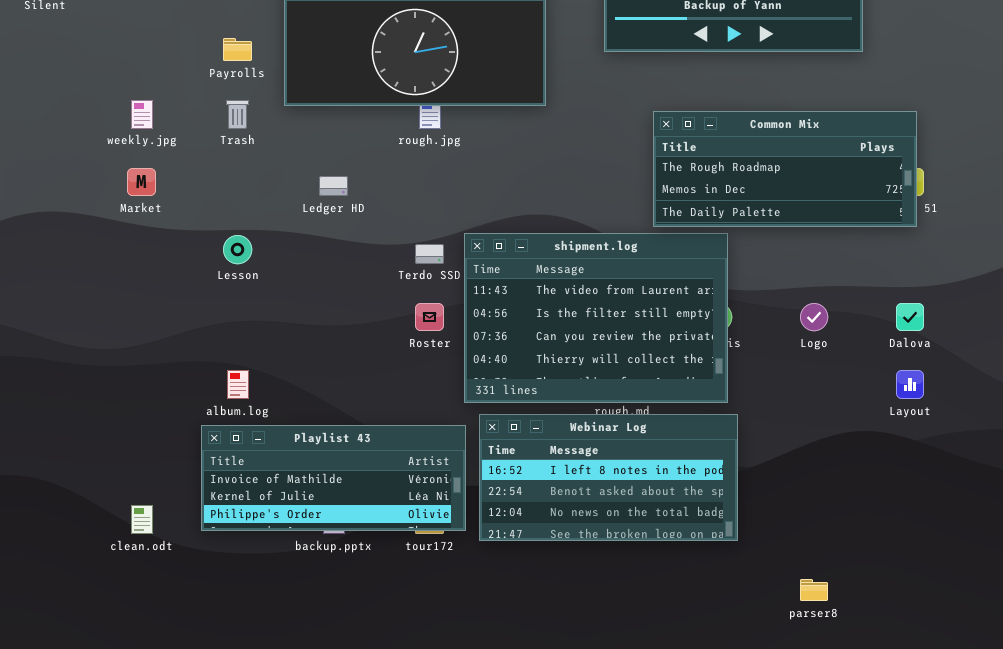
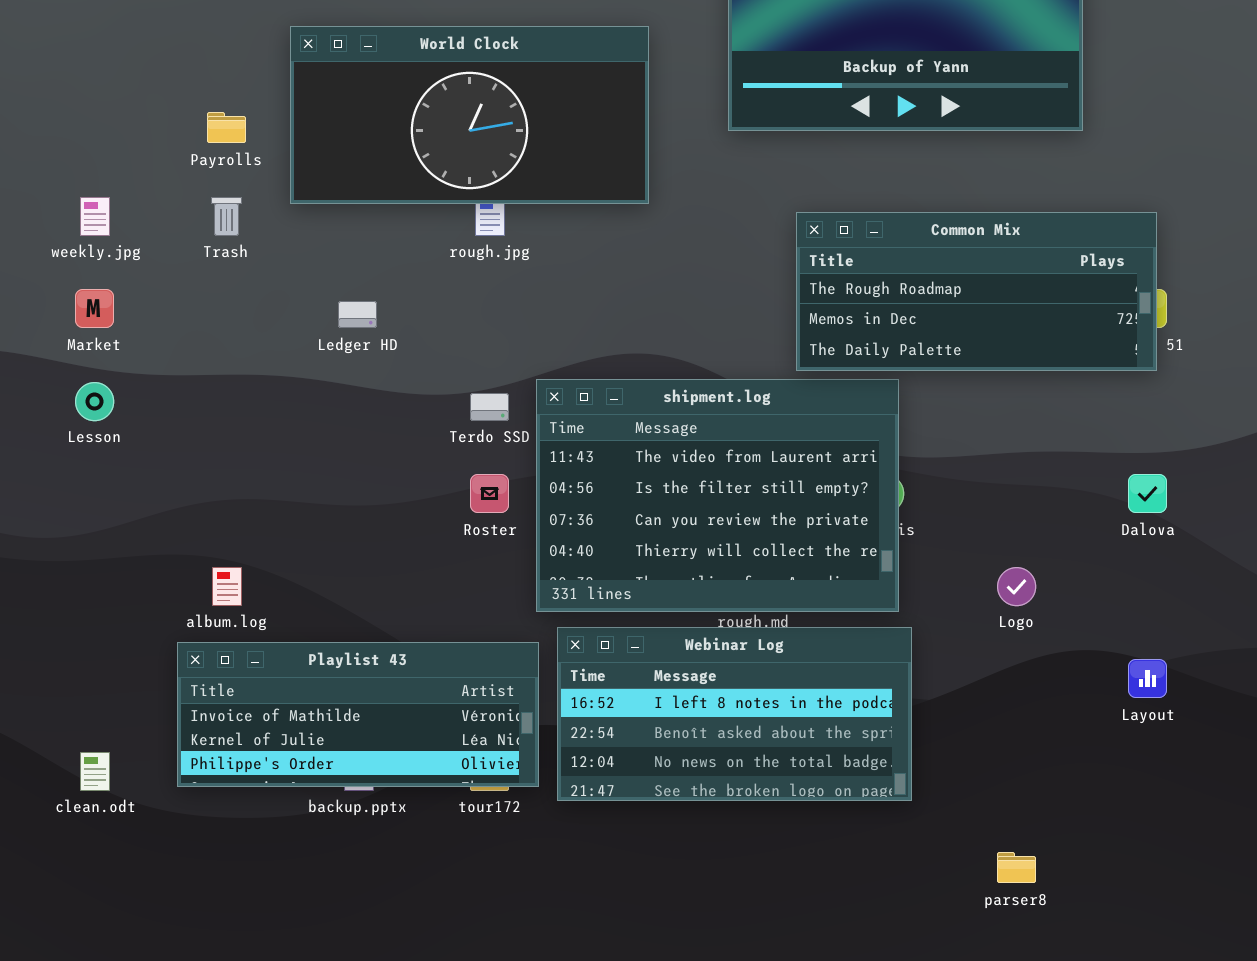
Lesson: [223,235,252,264] -> [75,382,114,421], moved
Logo: [800,303,828,331] -> [997,567,1036,606], moved
Layout: [896,370,924,399] -> [1128,659,1167,698], moved

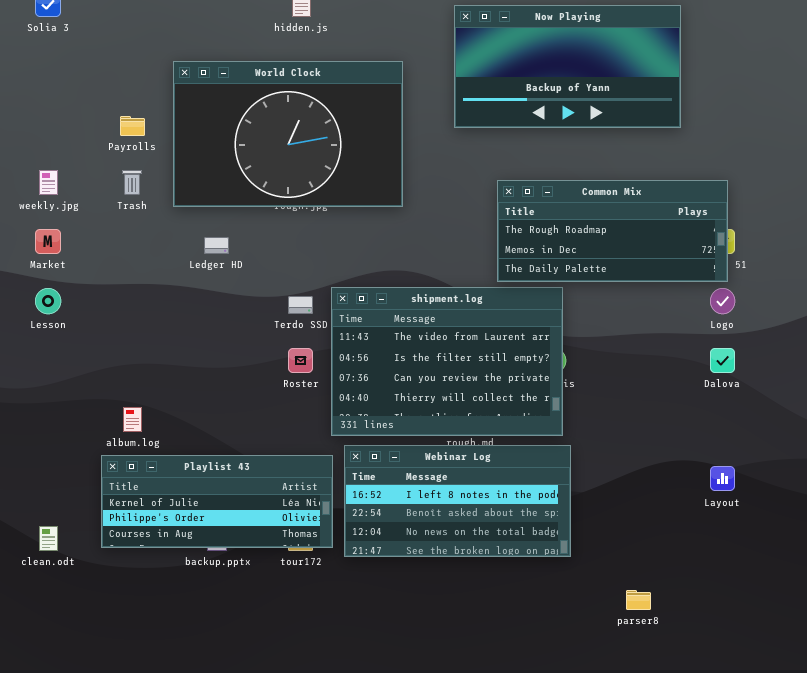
World Clock: [290,26,649,204] -> [173,61,403,207], resized
Logo: [997,567,1036,606] -> [710,288,735,314], moved
Playlist 43: [177,642,539,787] -> [101,455,333,548], scrolled down 1 row

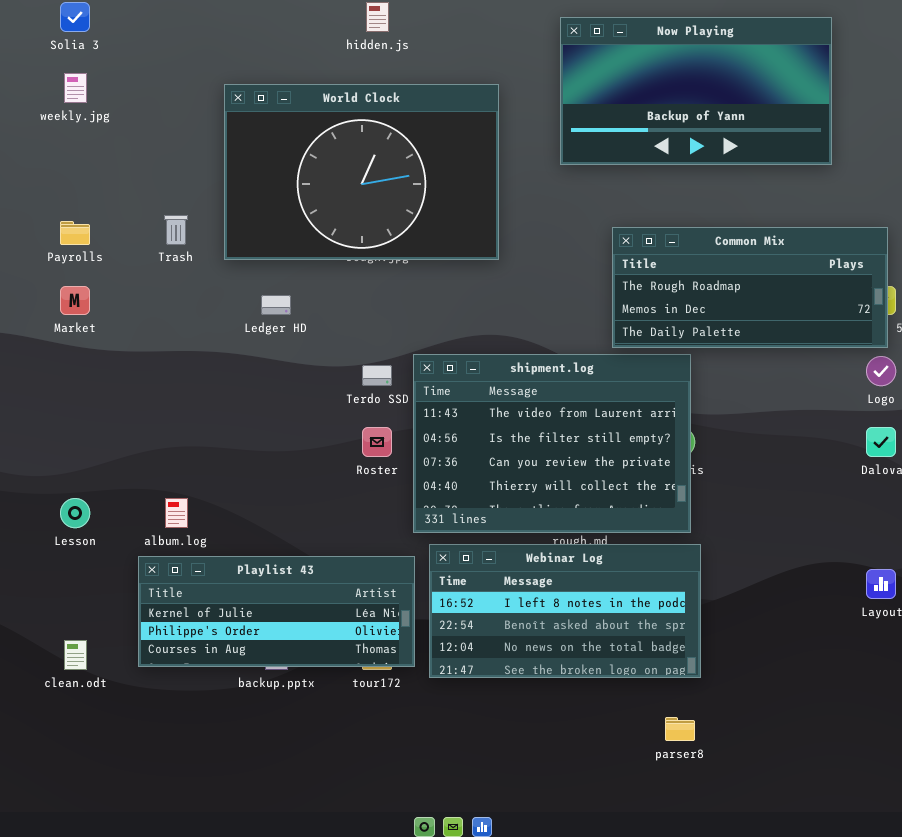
Payrolls: [120,116,145,136] -> [60,221,90,245], moved
weekly.jpg: [39,170,58,195] -> [64,73,87,103], moved
Lesson: [35,288,61,314] -> [60,498,90,528], moved
parser8: [626,590,651,610] -> [665,717,695,741], moved

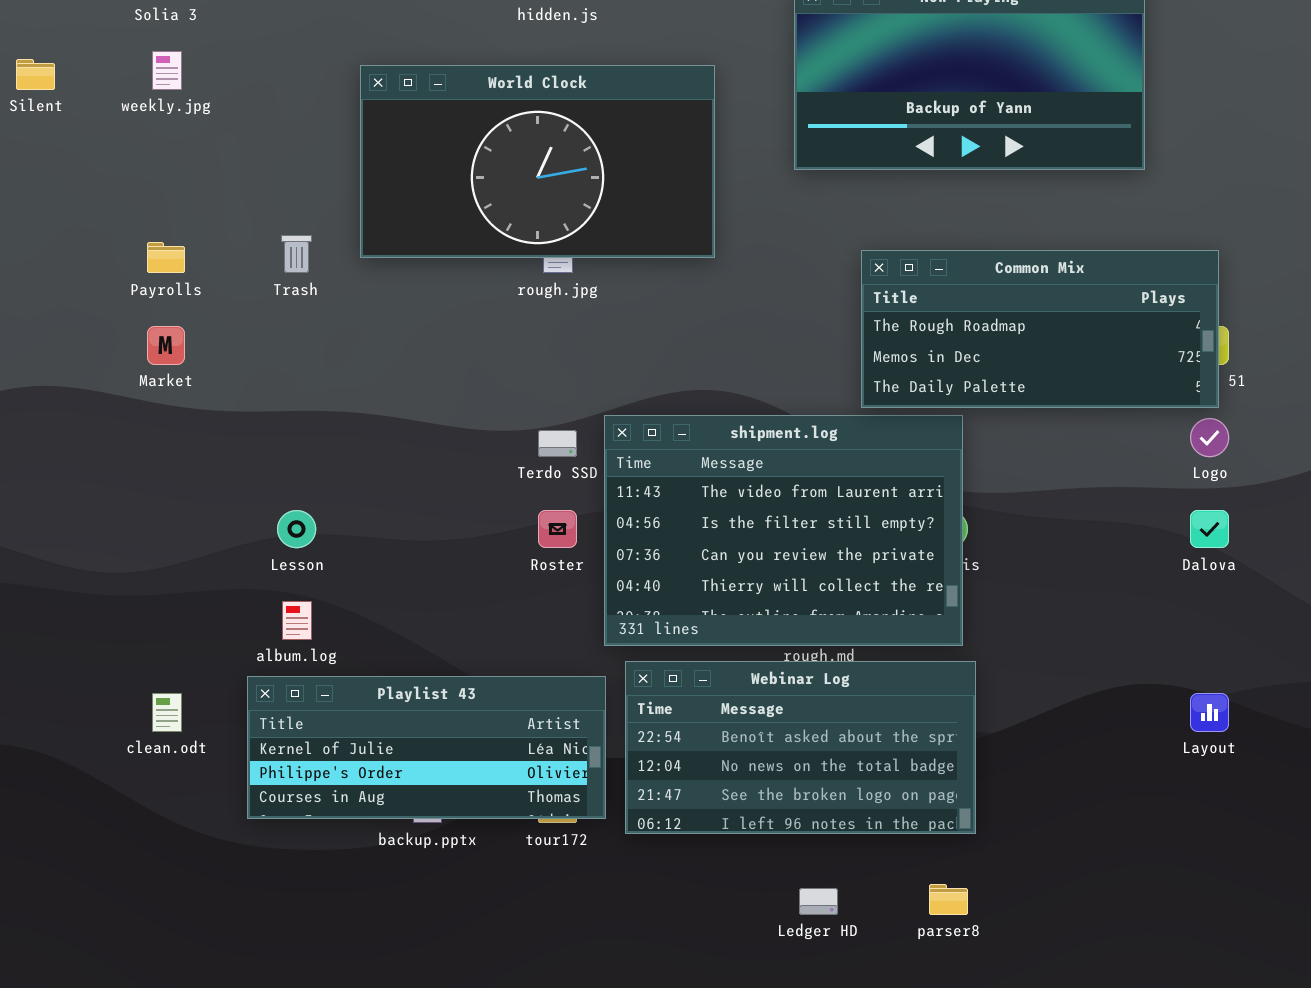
World Clock: [224,84,499,260] -> [360,65,715,258], resized
Ledger HD: [261,295,291,315] -> [799,888,838,915], moved
Lesson: [60,498,90,528] -> [277,510,316,548], moved
Webinar Log: [429,544,701,678] -> [625,661,976,834], scrolled down 1 row
clean.odt: [64,640,87,670] -> [152,693,182,732], moved

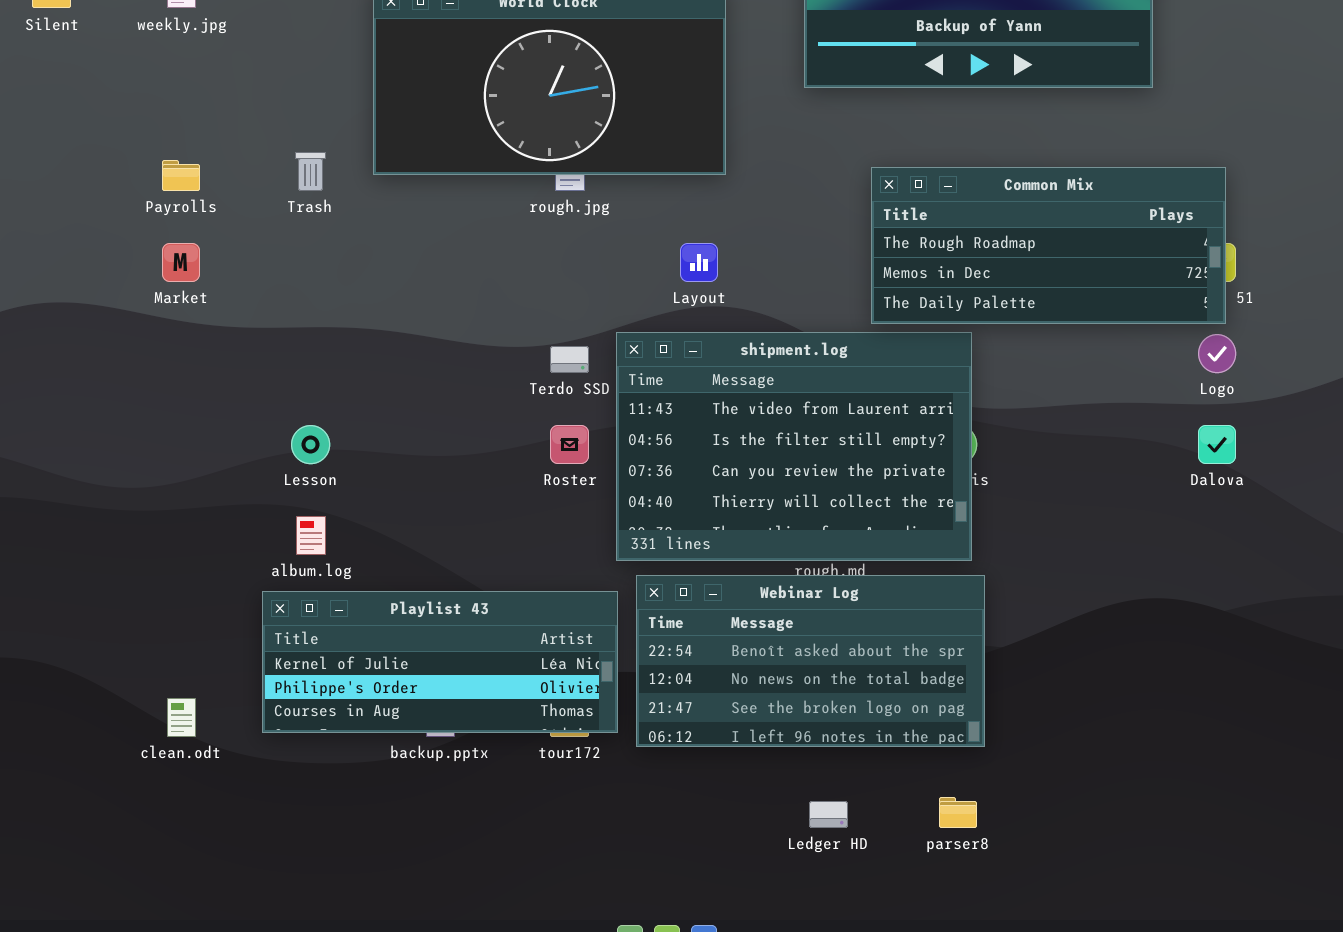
clean.odt: [152,693,182,732] -> [167,698,196,737], moved
Layout: [1190,693,1229,732] -> [680,243,718,282], moved

